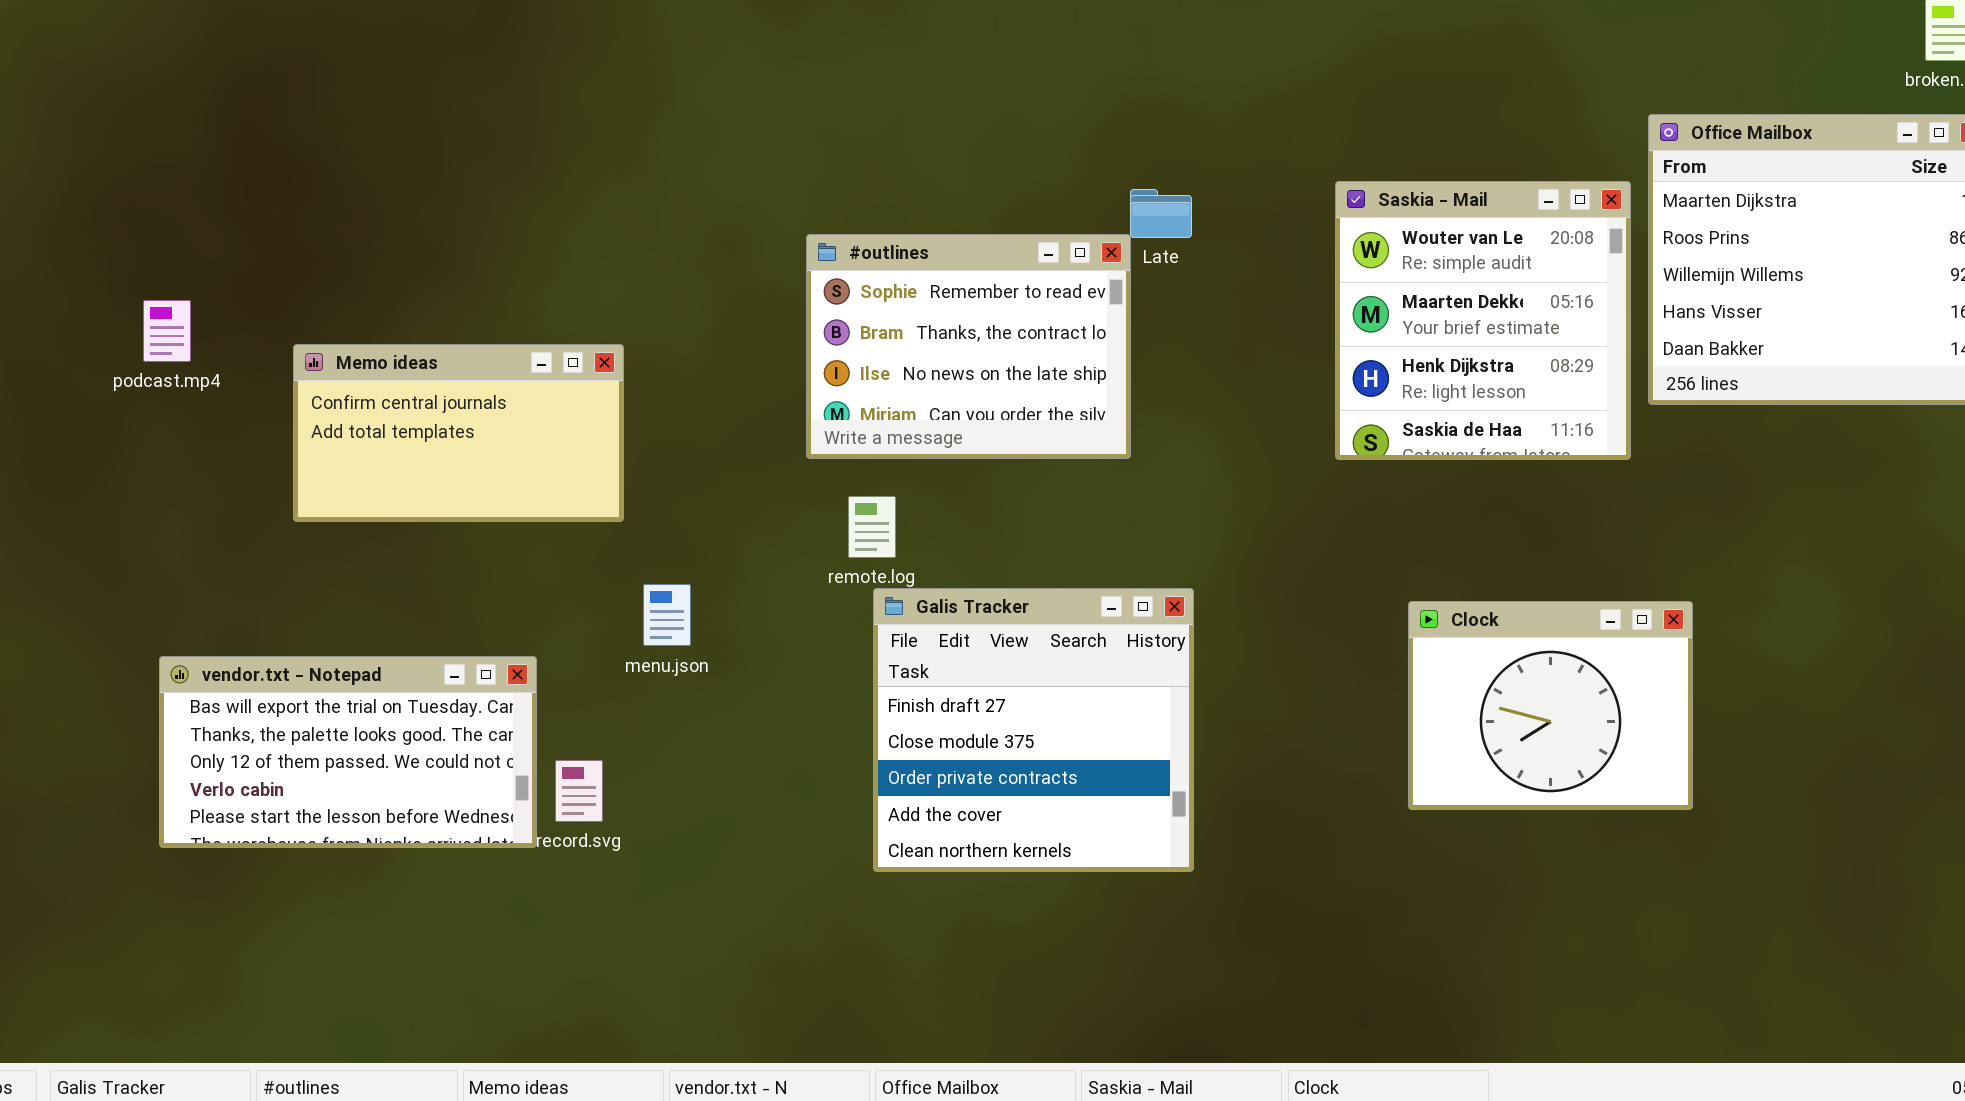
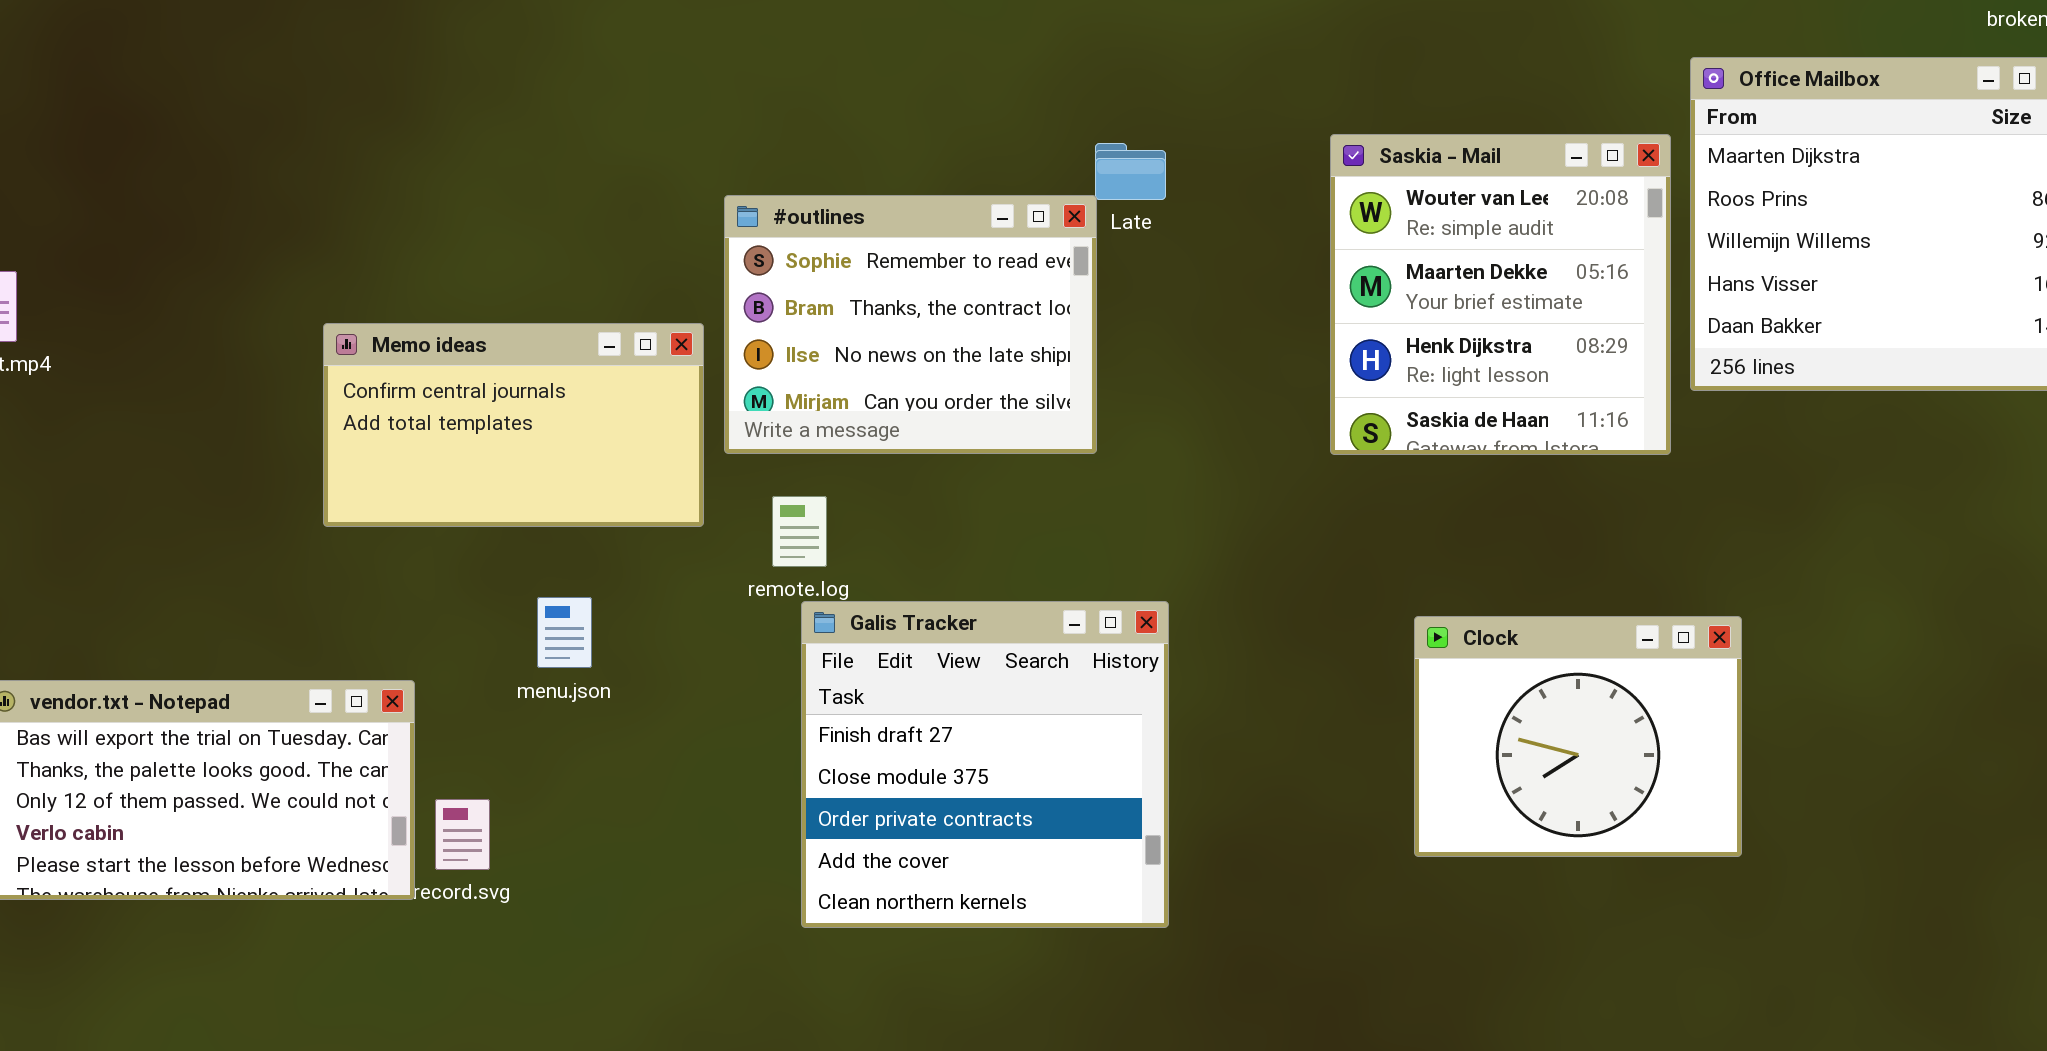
Memo ideas: [293,344,624,522] -> [323,323,704,527], moved

